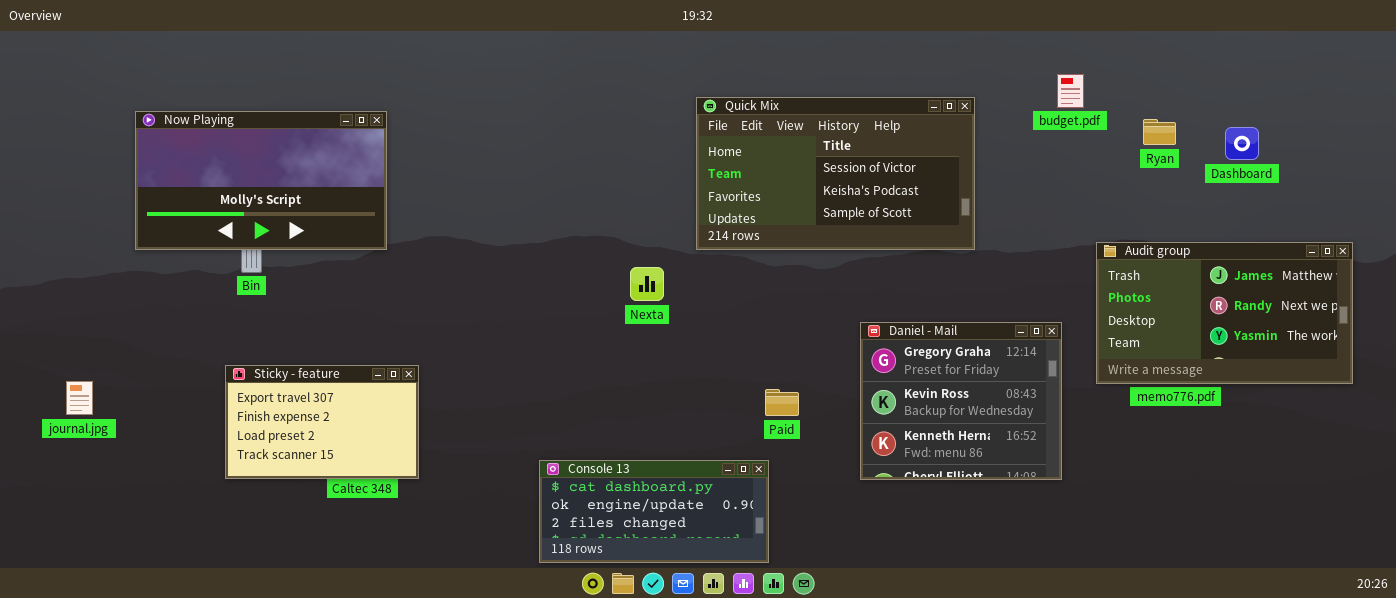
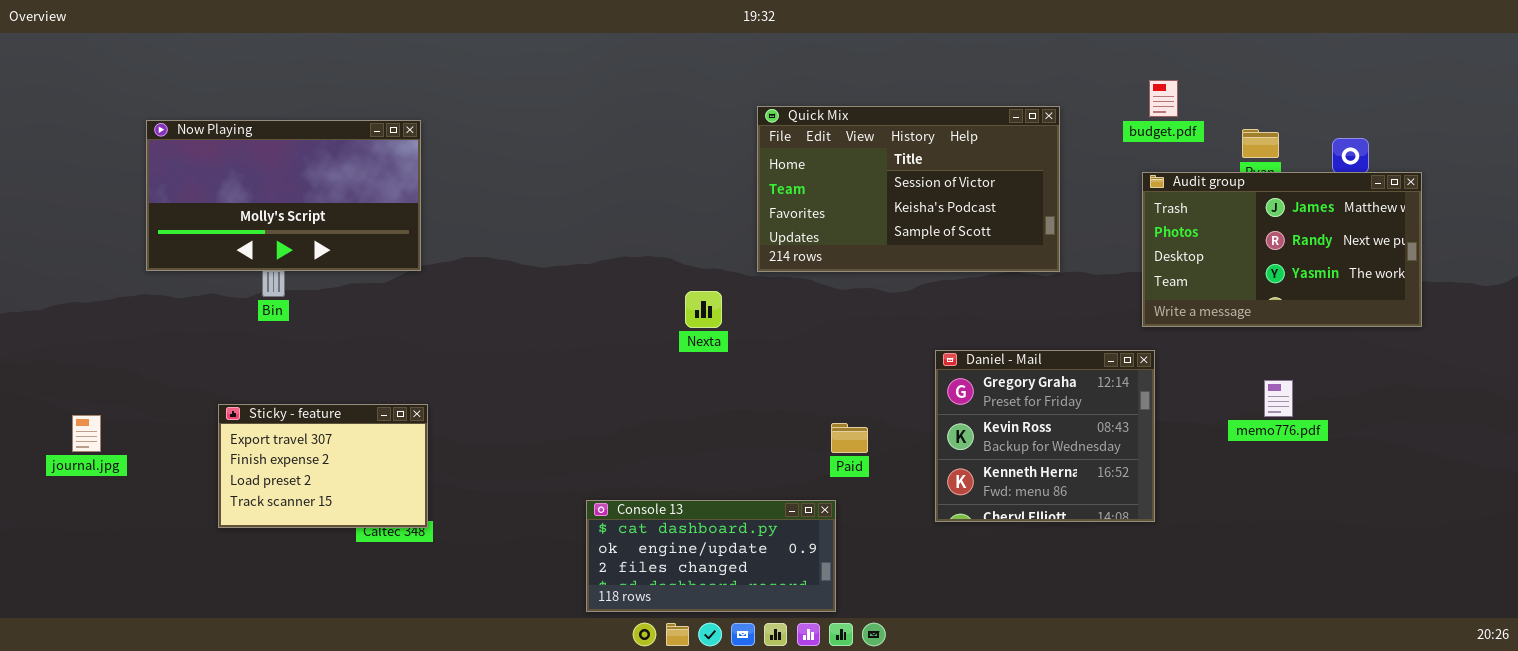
Audit group: [1096,242,1353,384] -> [1142,172,1422,327], moved
Sticky - feature: [225,365,419,479] -> [218,404,428,528], moved

